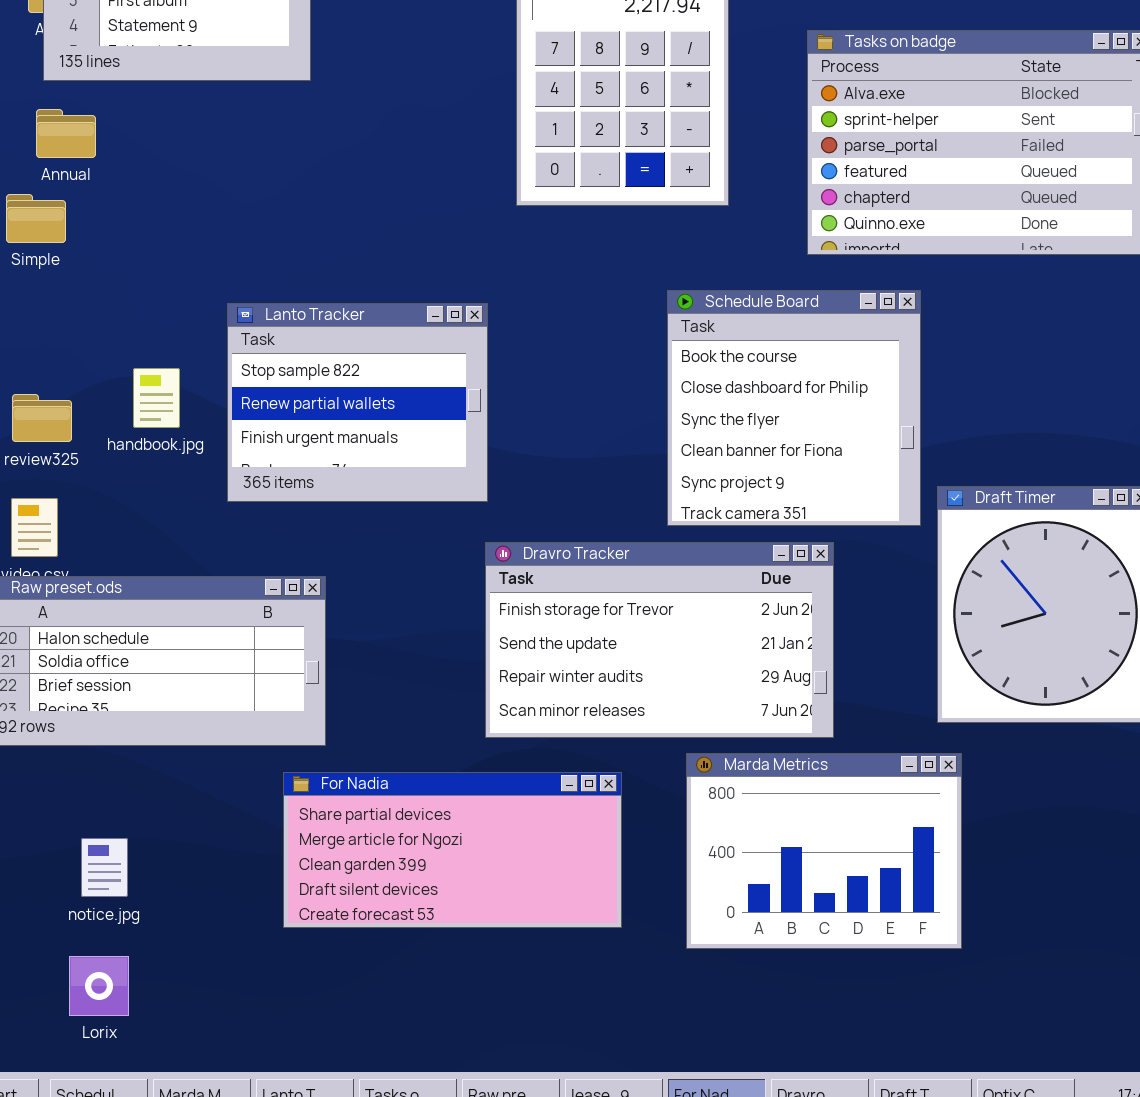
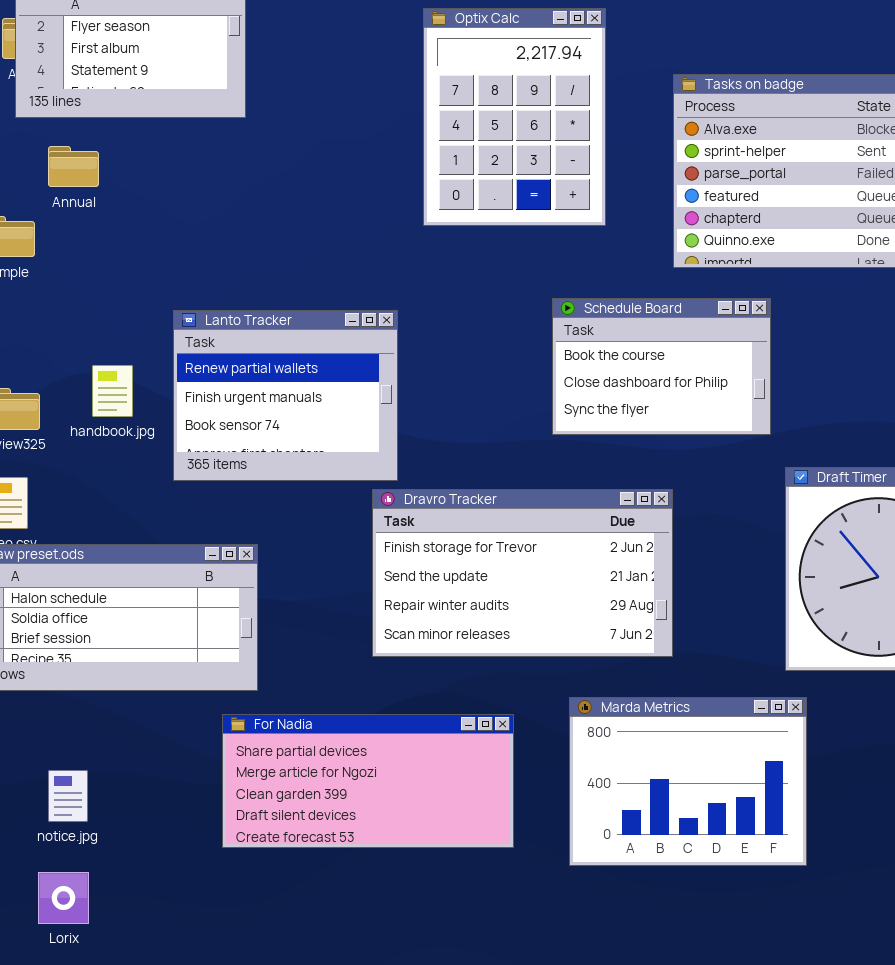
Annual: [36,109,96,158] -> [48,146,99,187], moved
Schedule Board: [667,290,921,526] -> [552,298,771,435], resized
Lanto Tracker: [227,303,488,502] -> [173,310,398,481], scrolled down 1 row
Dravro Tracker: [485,542,834,738] -> [372,489,673,657], moved

